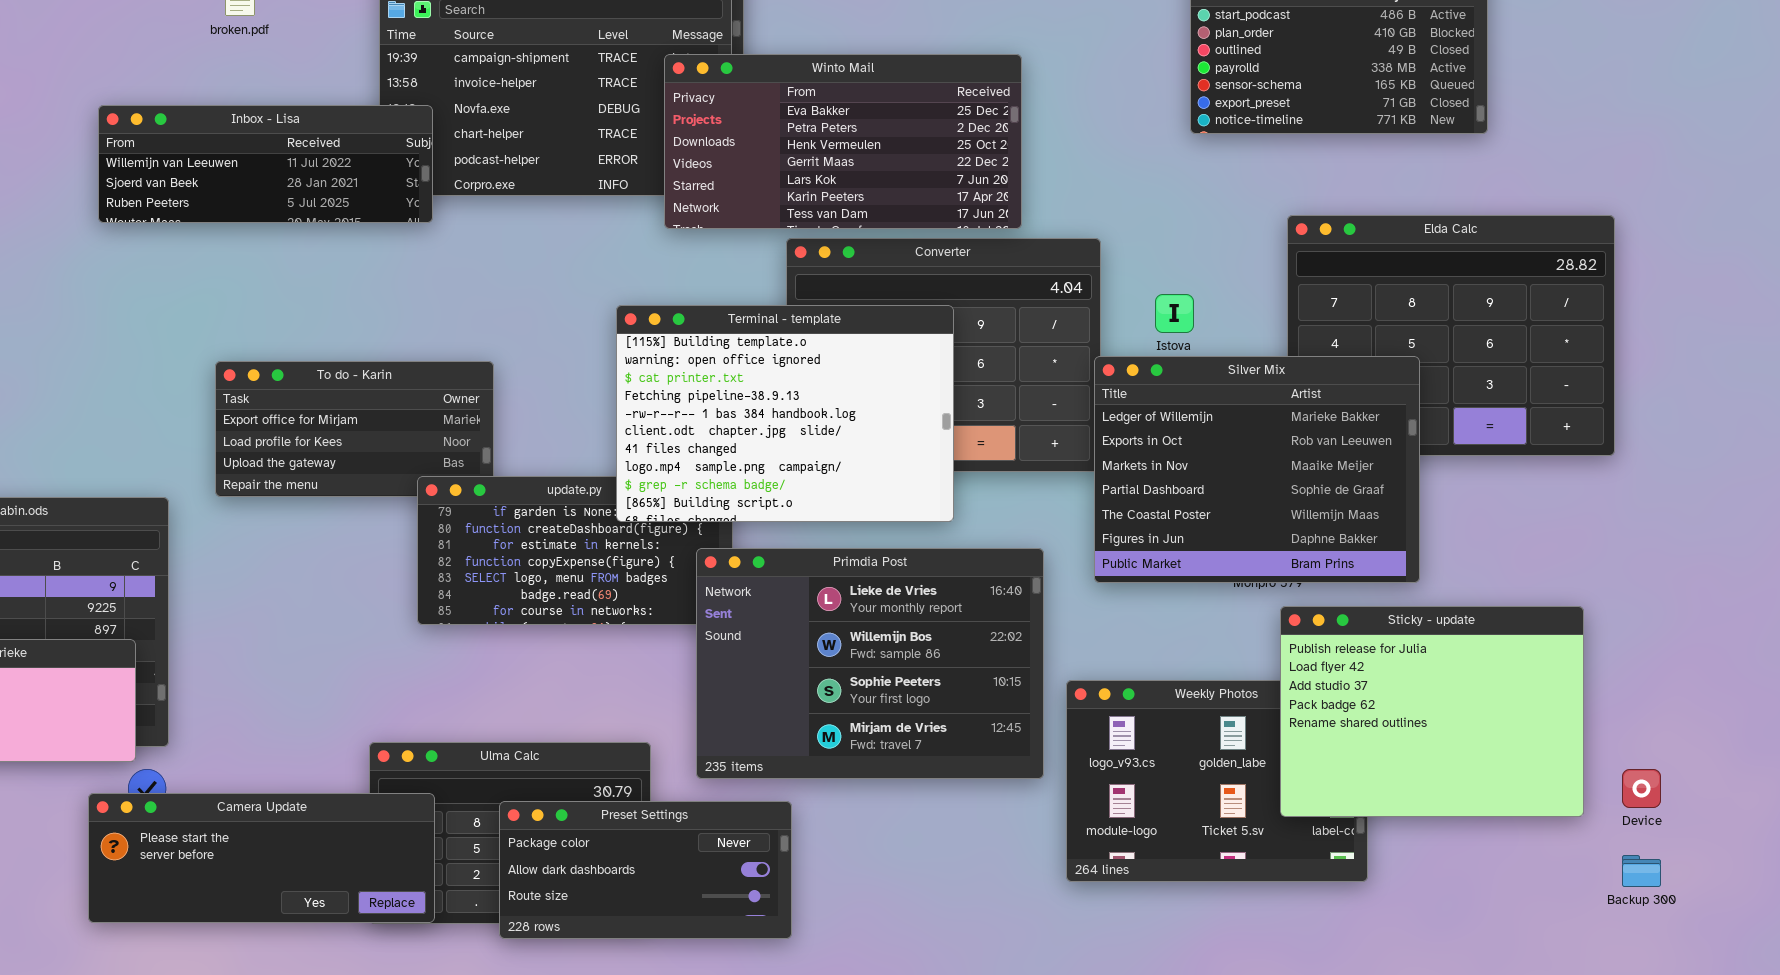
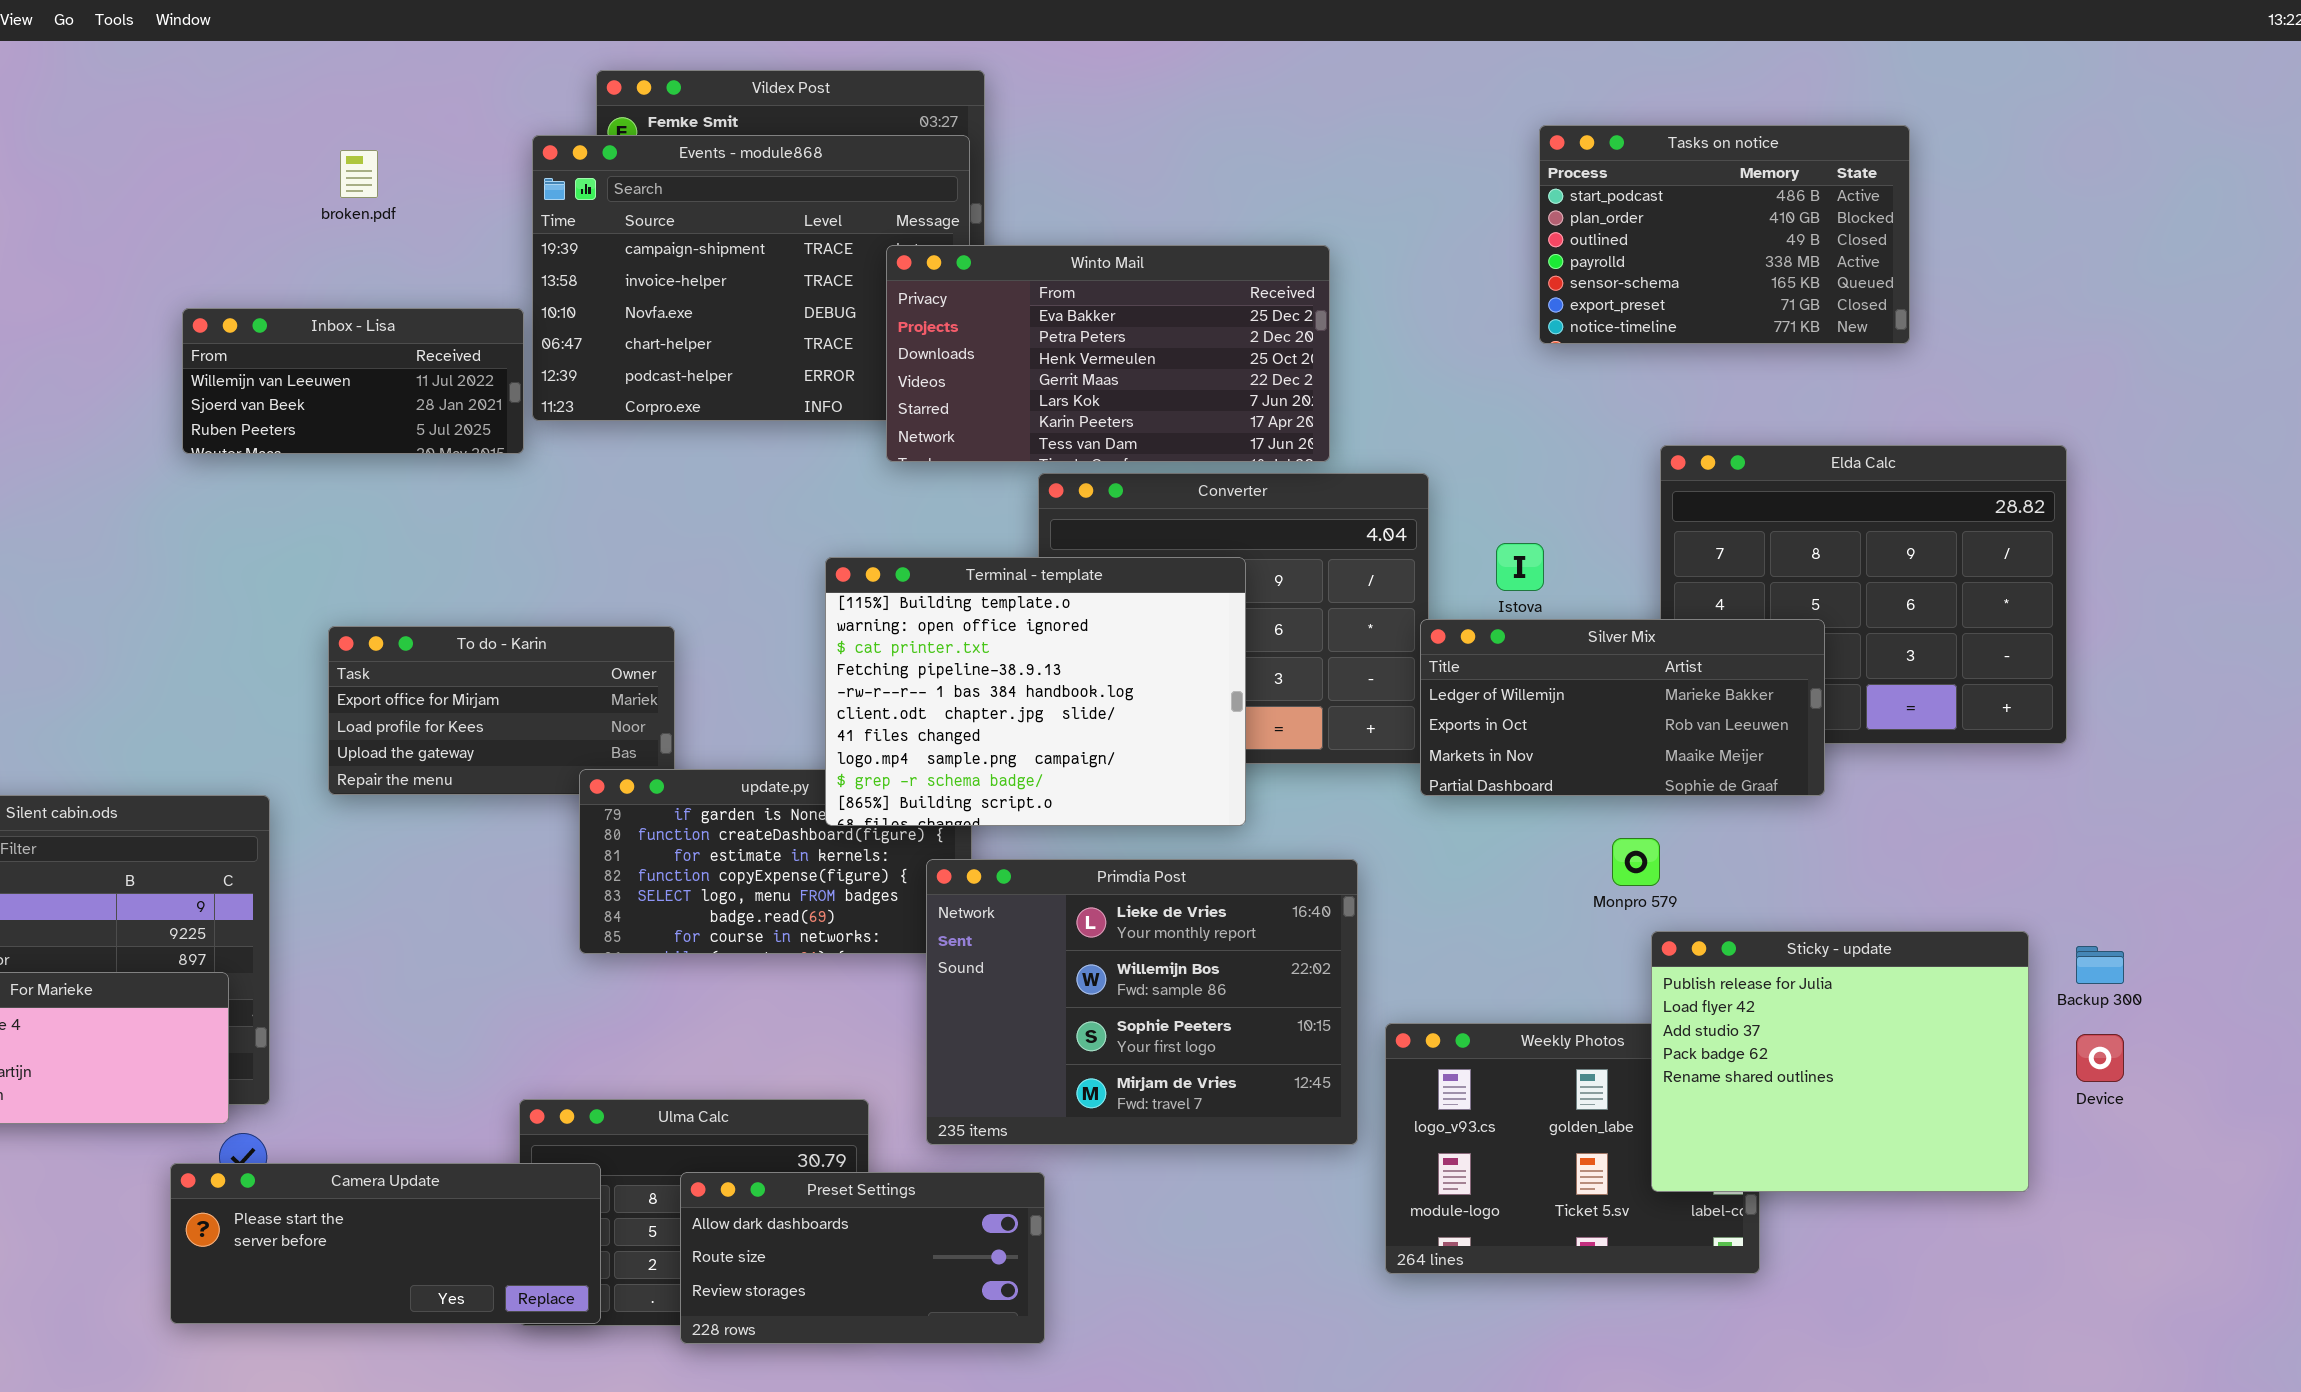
Inbox - Lisa: [98,105,433,223] -> [182,308,524,454], resized
Silver Mix: [1094,356,1420,583] -> [1420,619,1825,796], resized
Device: [1622,769,1661,808] -> [2076,1034,2124,1082], moved
Preset Settings: [499,801,792,939] -> [680,1172,1045,1344], scrolled down 1 row
Backup 300: [1622,855,1661,887] -> [2076,946,2124,984], moved

